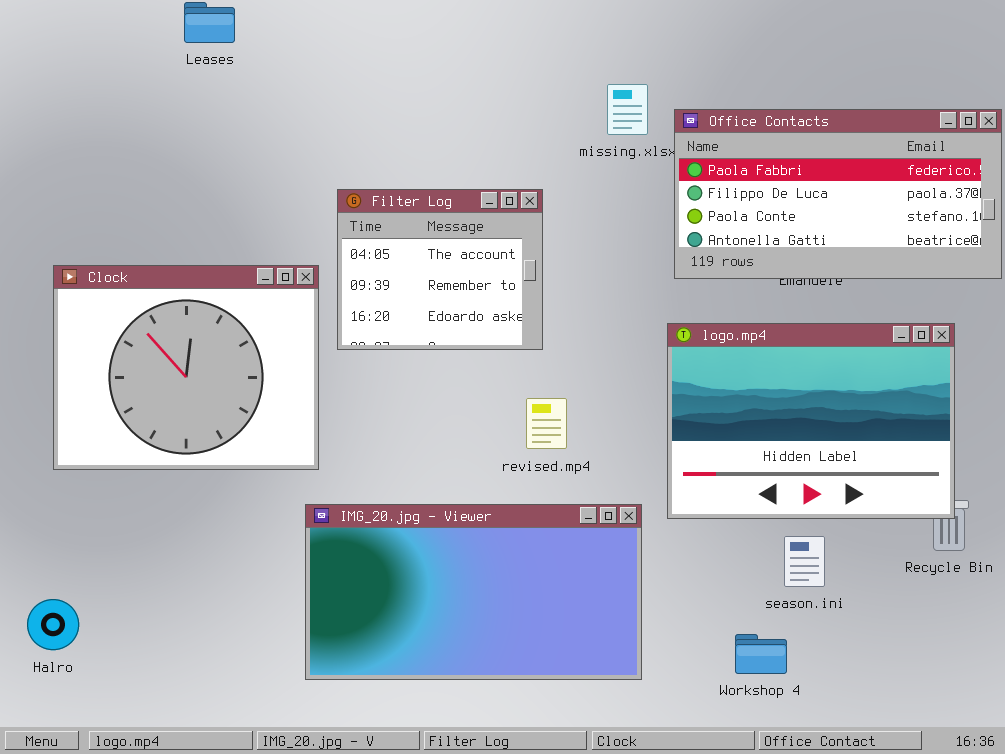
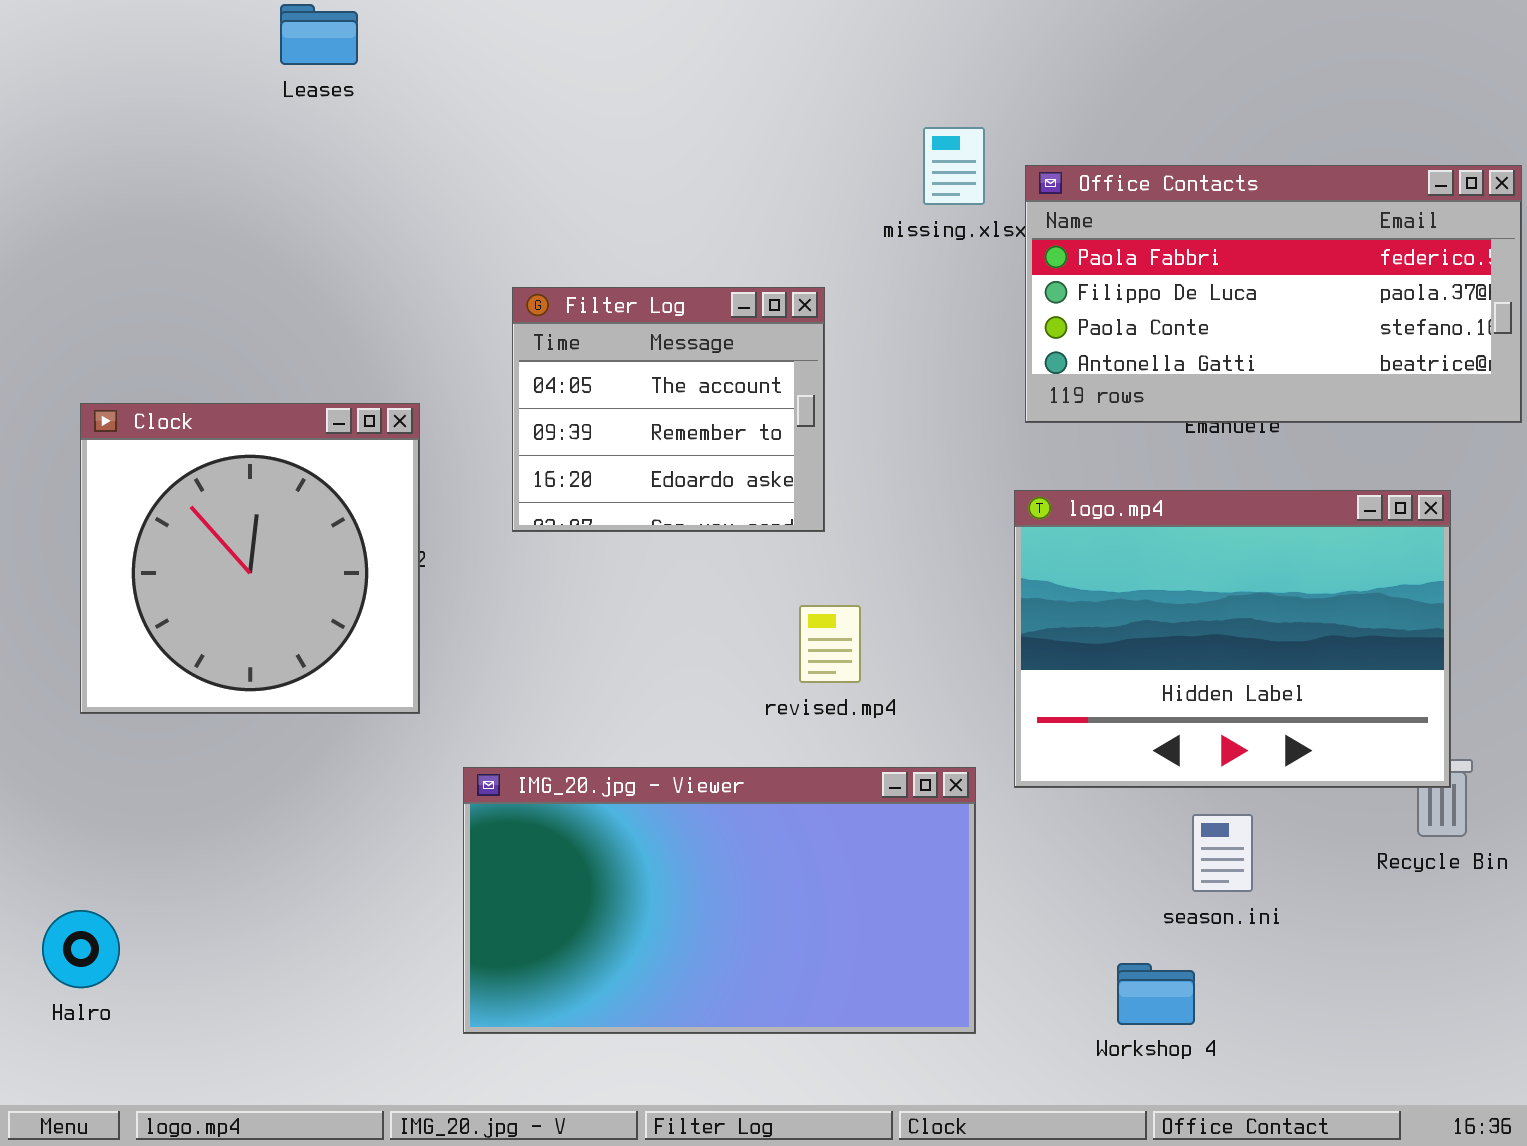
Clock: [53,265,319,470] -> [80,403,420,714], resized

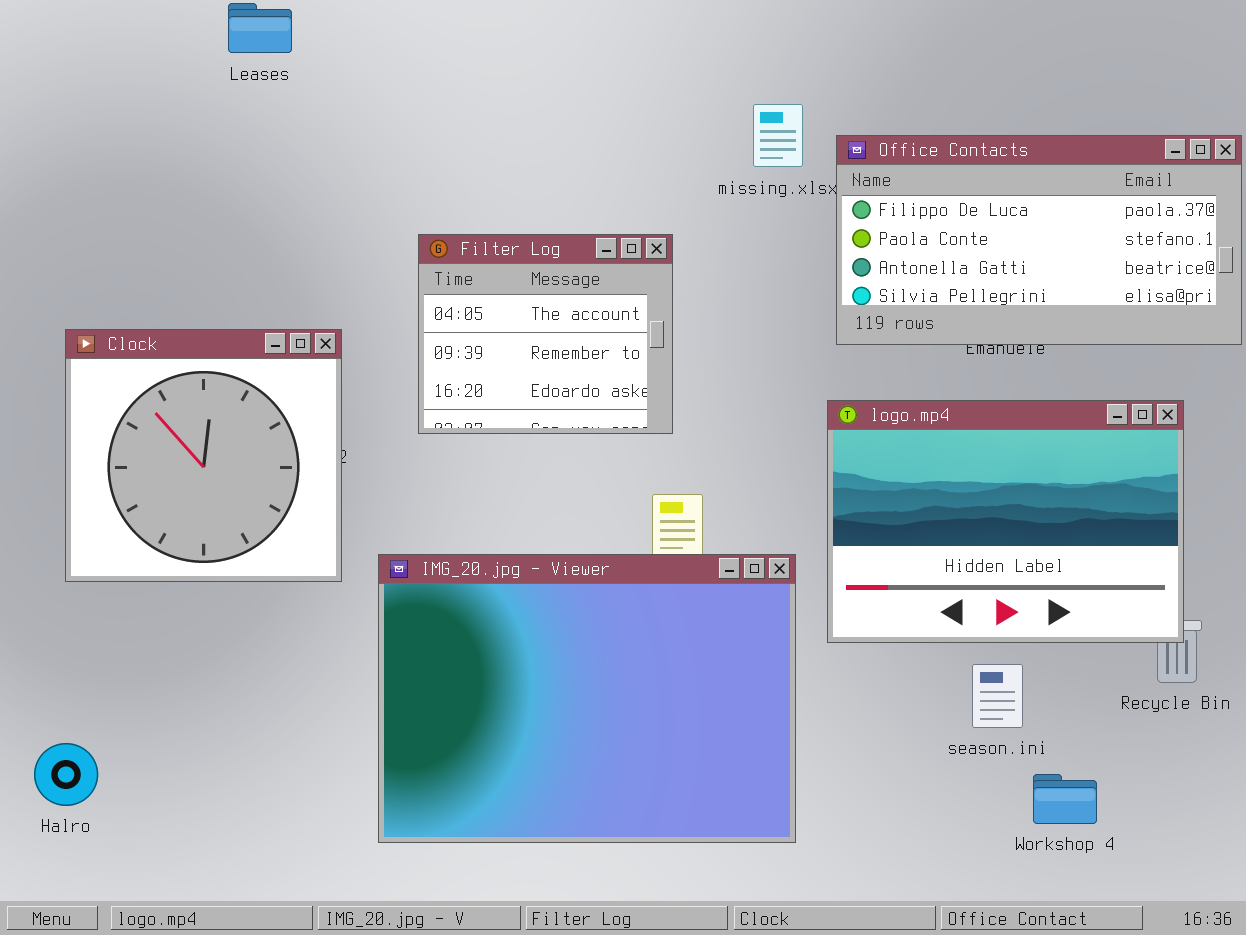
Office Contacts: [1025,165,1522,423] -> [836,135,1242,345], scrolled down 1 row
IMG_20.jpg - Viewer: [463,767,976,1034] -> [378,554,796,843], resized
Workshop 4: [1117,963,1195,1025] -> [1033,774,1097,824], moved

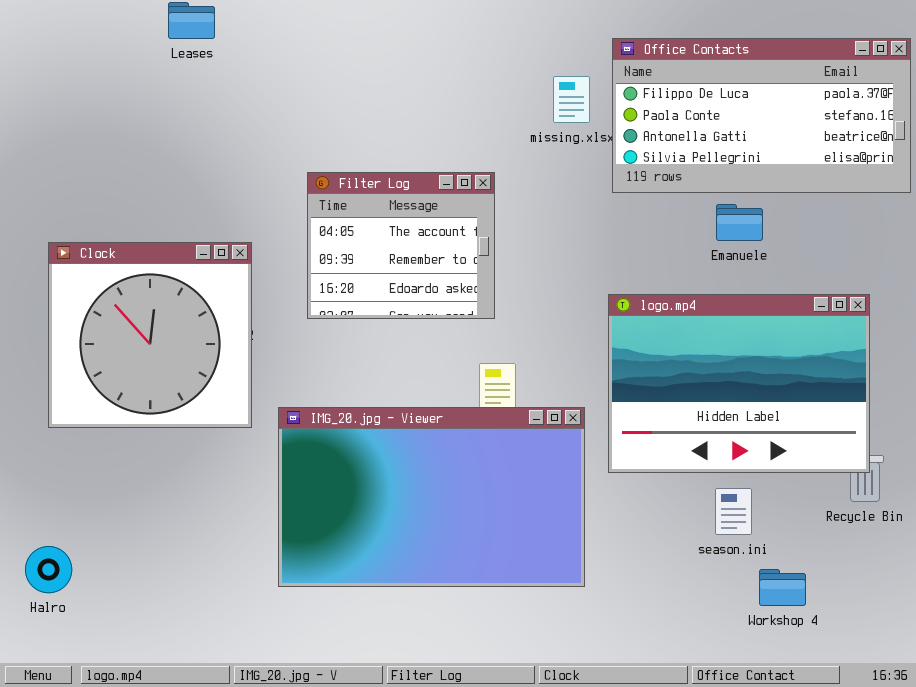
Office Contacts: [836,135,1242,345] -> [612,38,911,193], moved
IMG_20.jpg - Viewer: [378,554,796,843] -> [278,407,585,587], resized

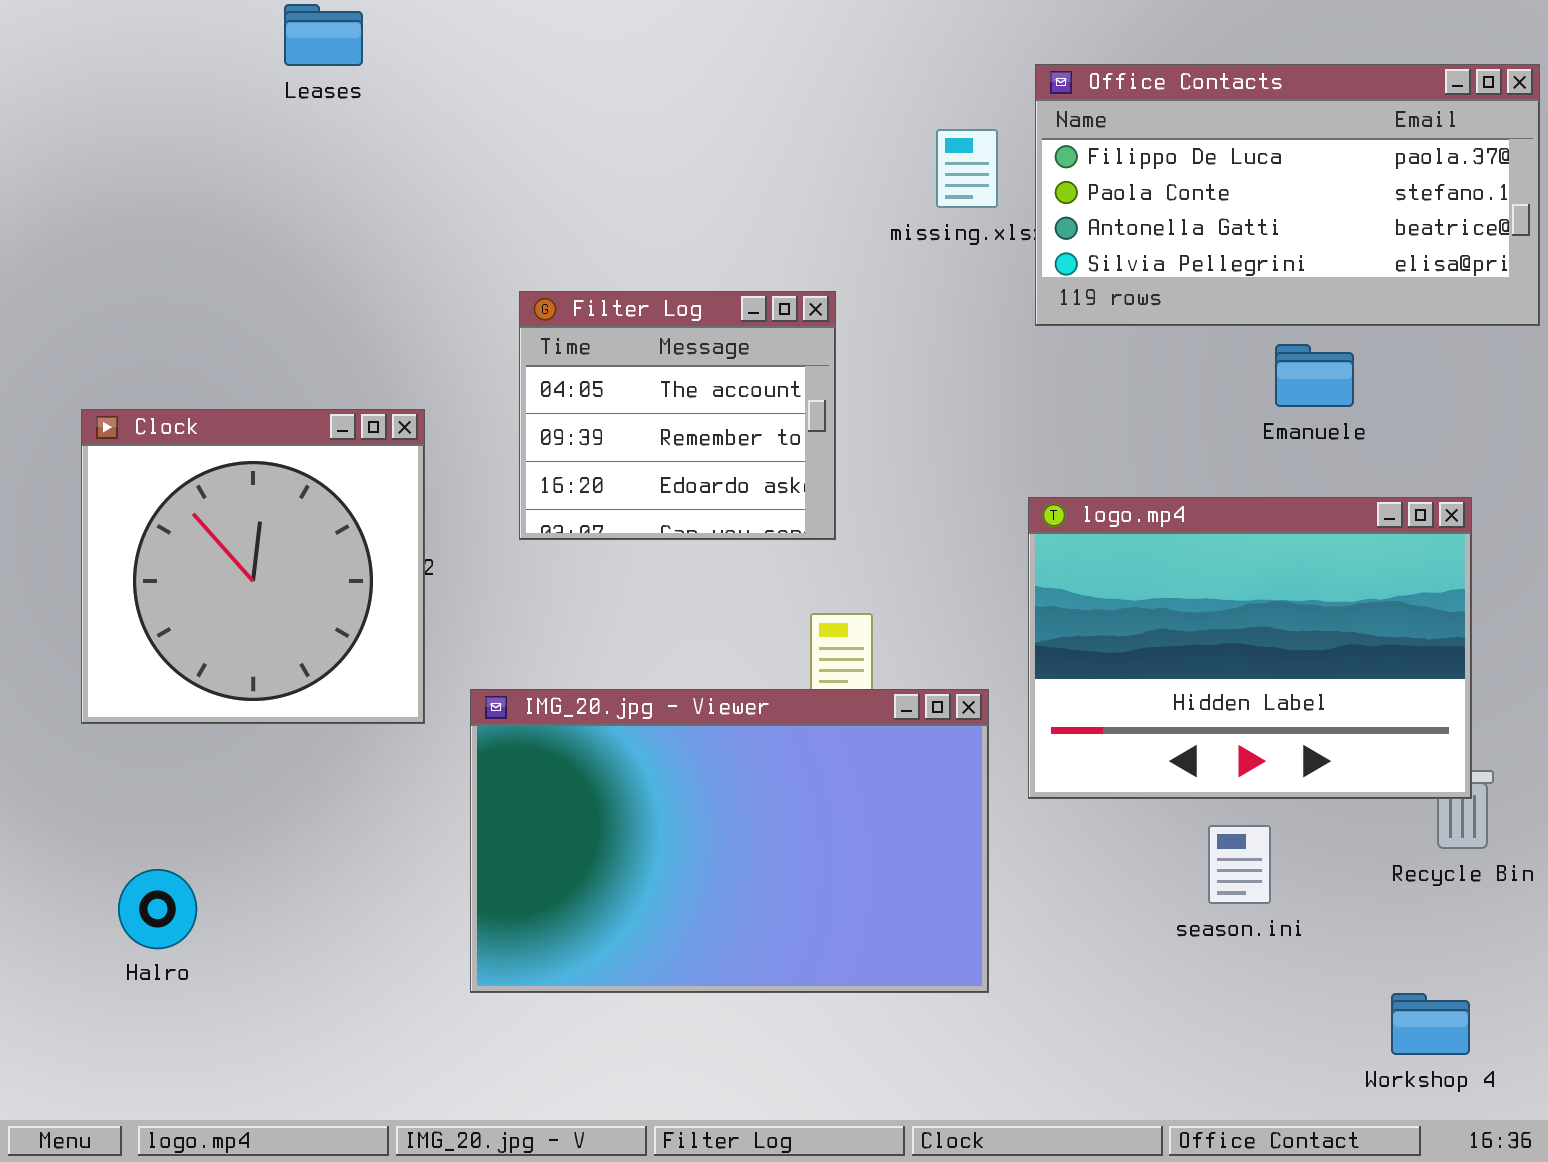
Emanuele: [716,204,763,241] -> [1275,344,1354,407], moved
Halro: [25,546,72,593] -> [118,869,197,949], moved
Workshop 4: [759,569,806,606] -> [1391,993,1470,1055], moved

